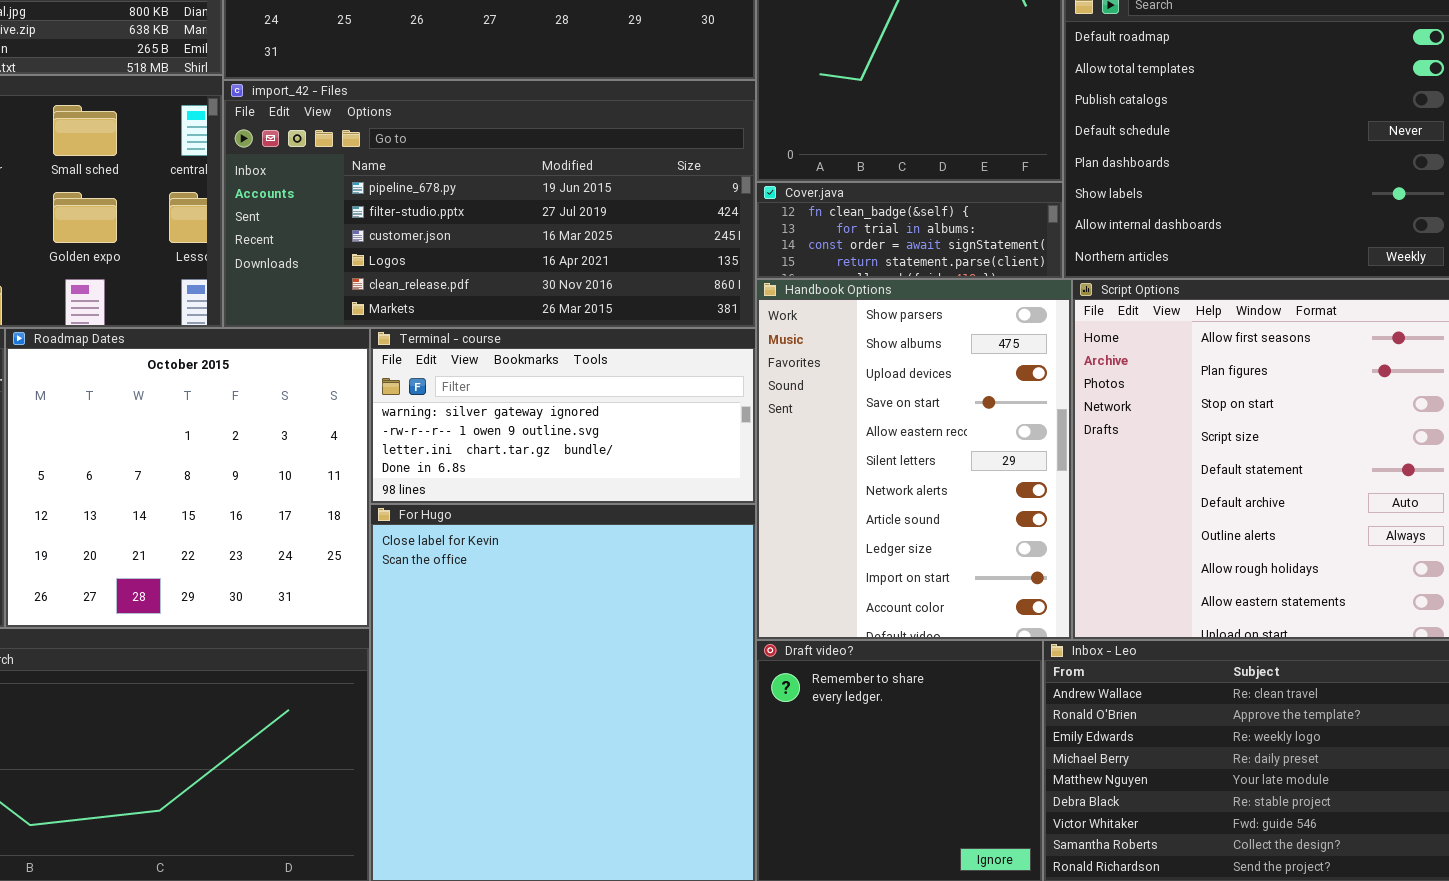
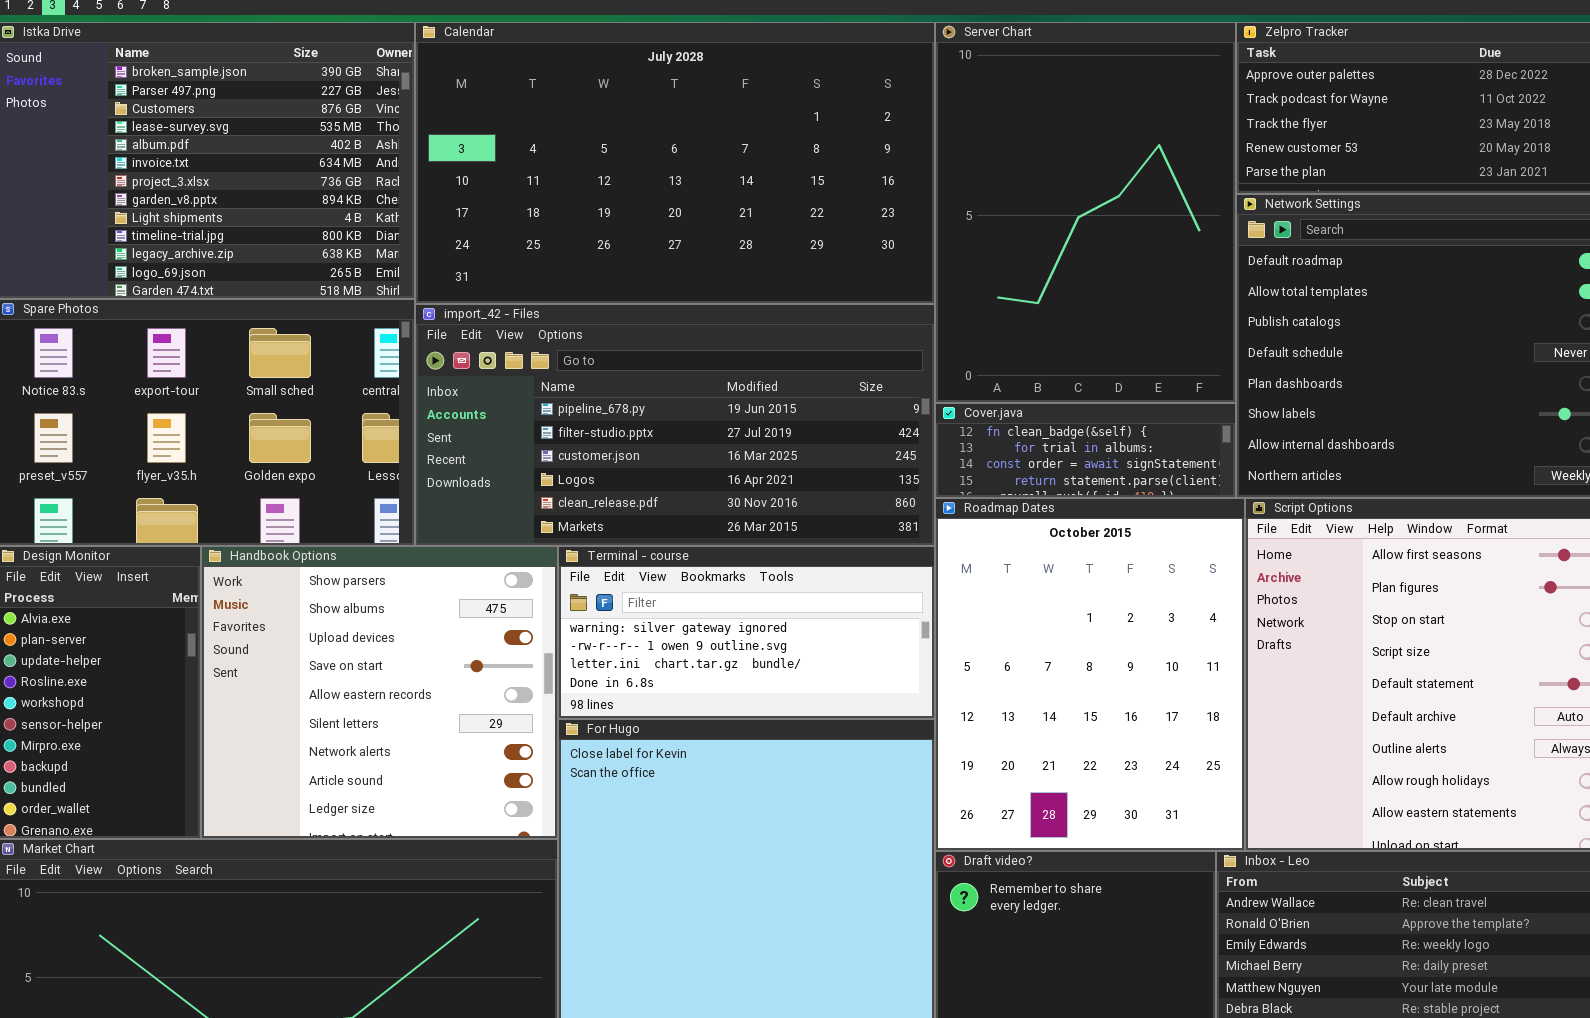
Handbook Options: [756,279,1072,640] -> [201,546,558,839], moved, resized
Roadmap Dates: [5,328,370,628] -> [935,498,1245,851], moved, resized

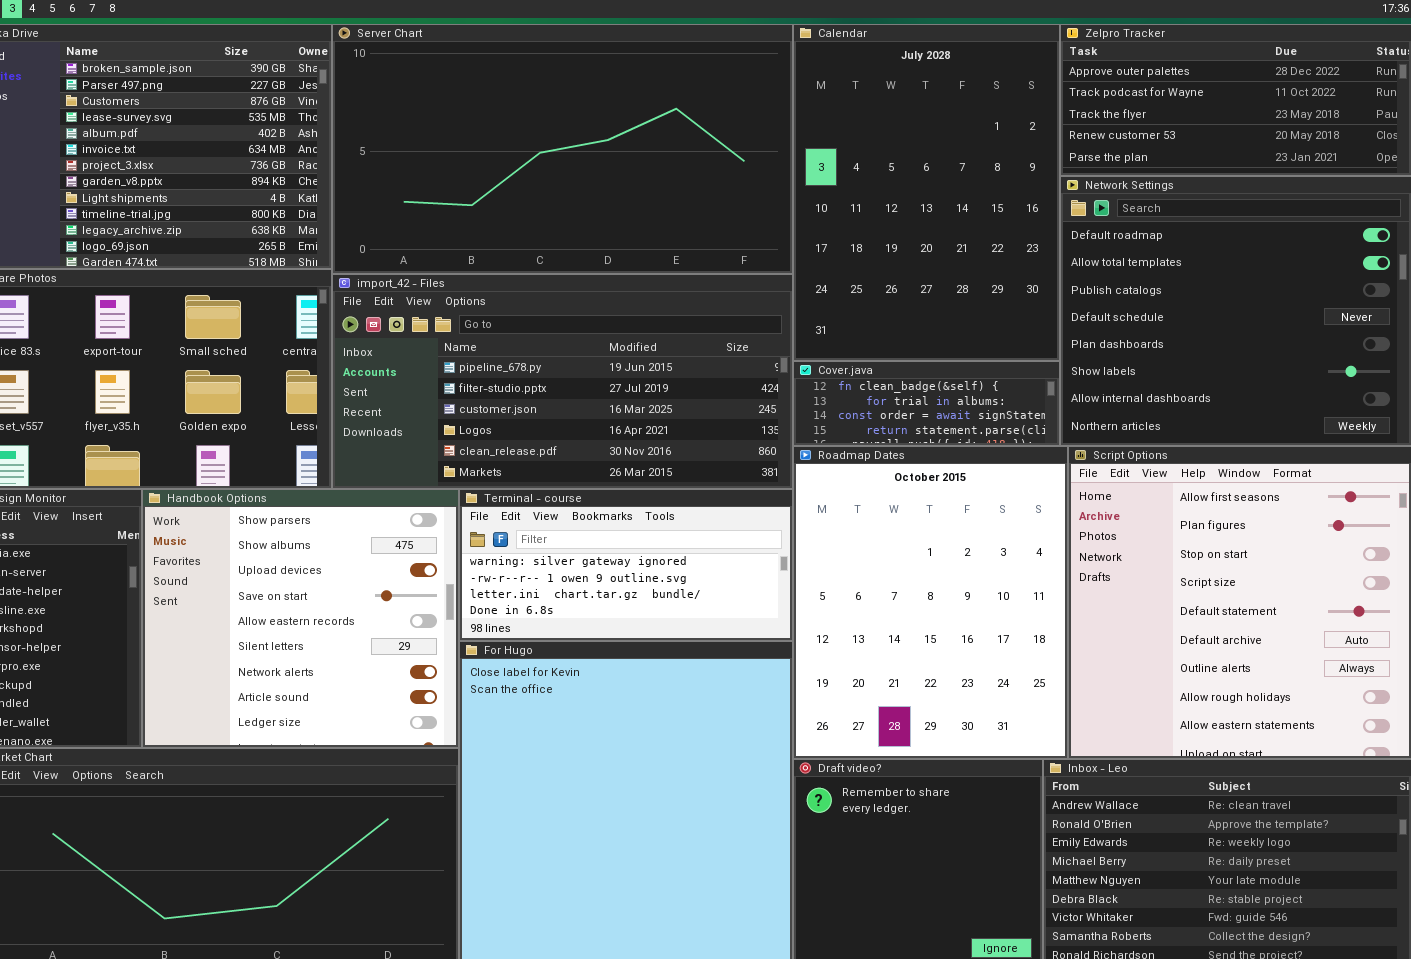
Calendar: [415,22,935,304] -> [793,24,1060,361], moved, resized
Server Chart: [935,22,1236,403] -> [332,24,793,274], moved, resized

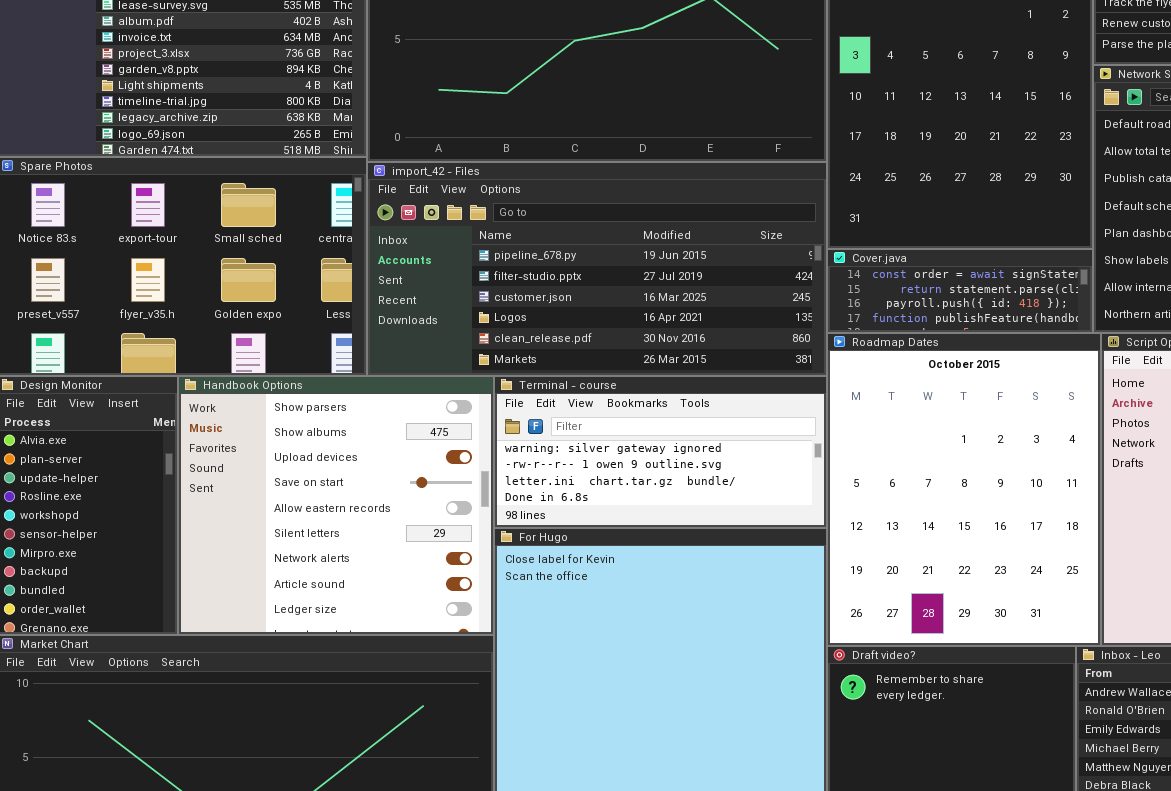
Cover.java: [793,361,1060,446] -> [827,249,1093,333], scrolled down 2 rows

